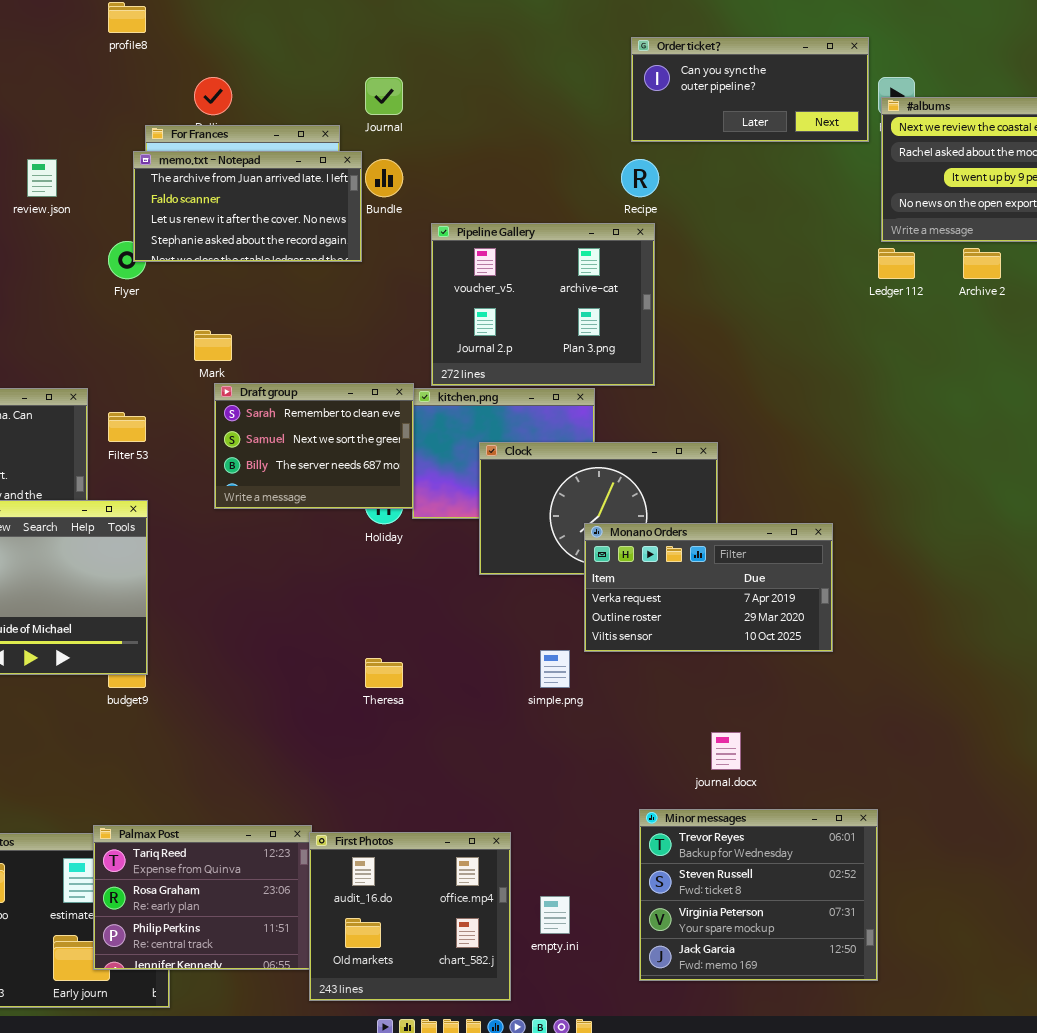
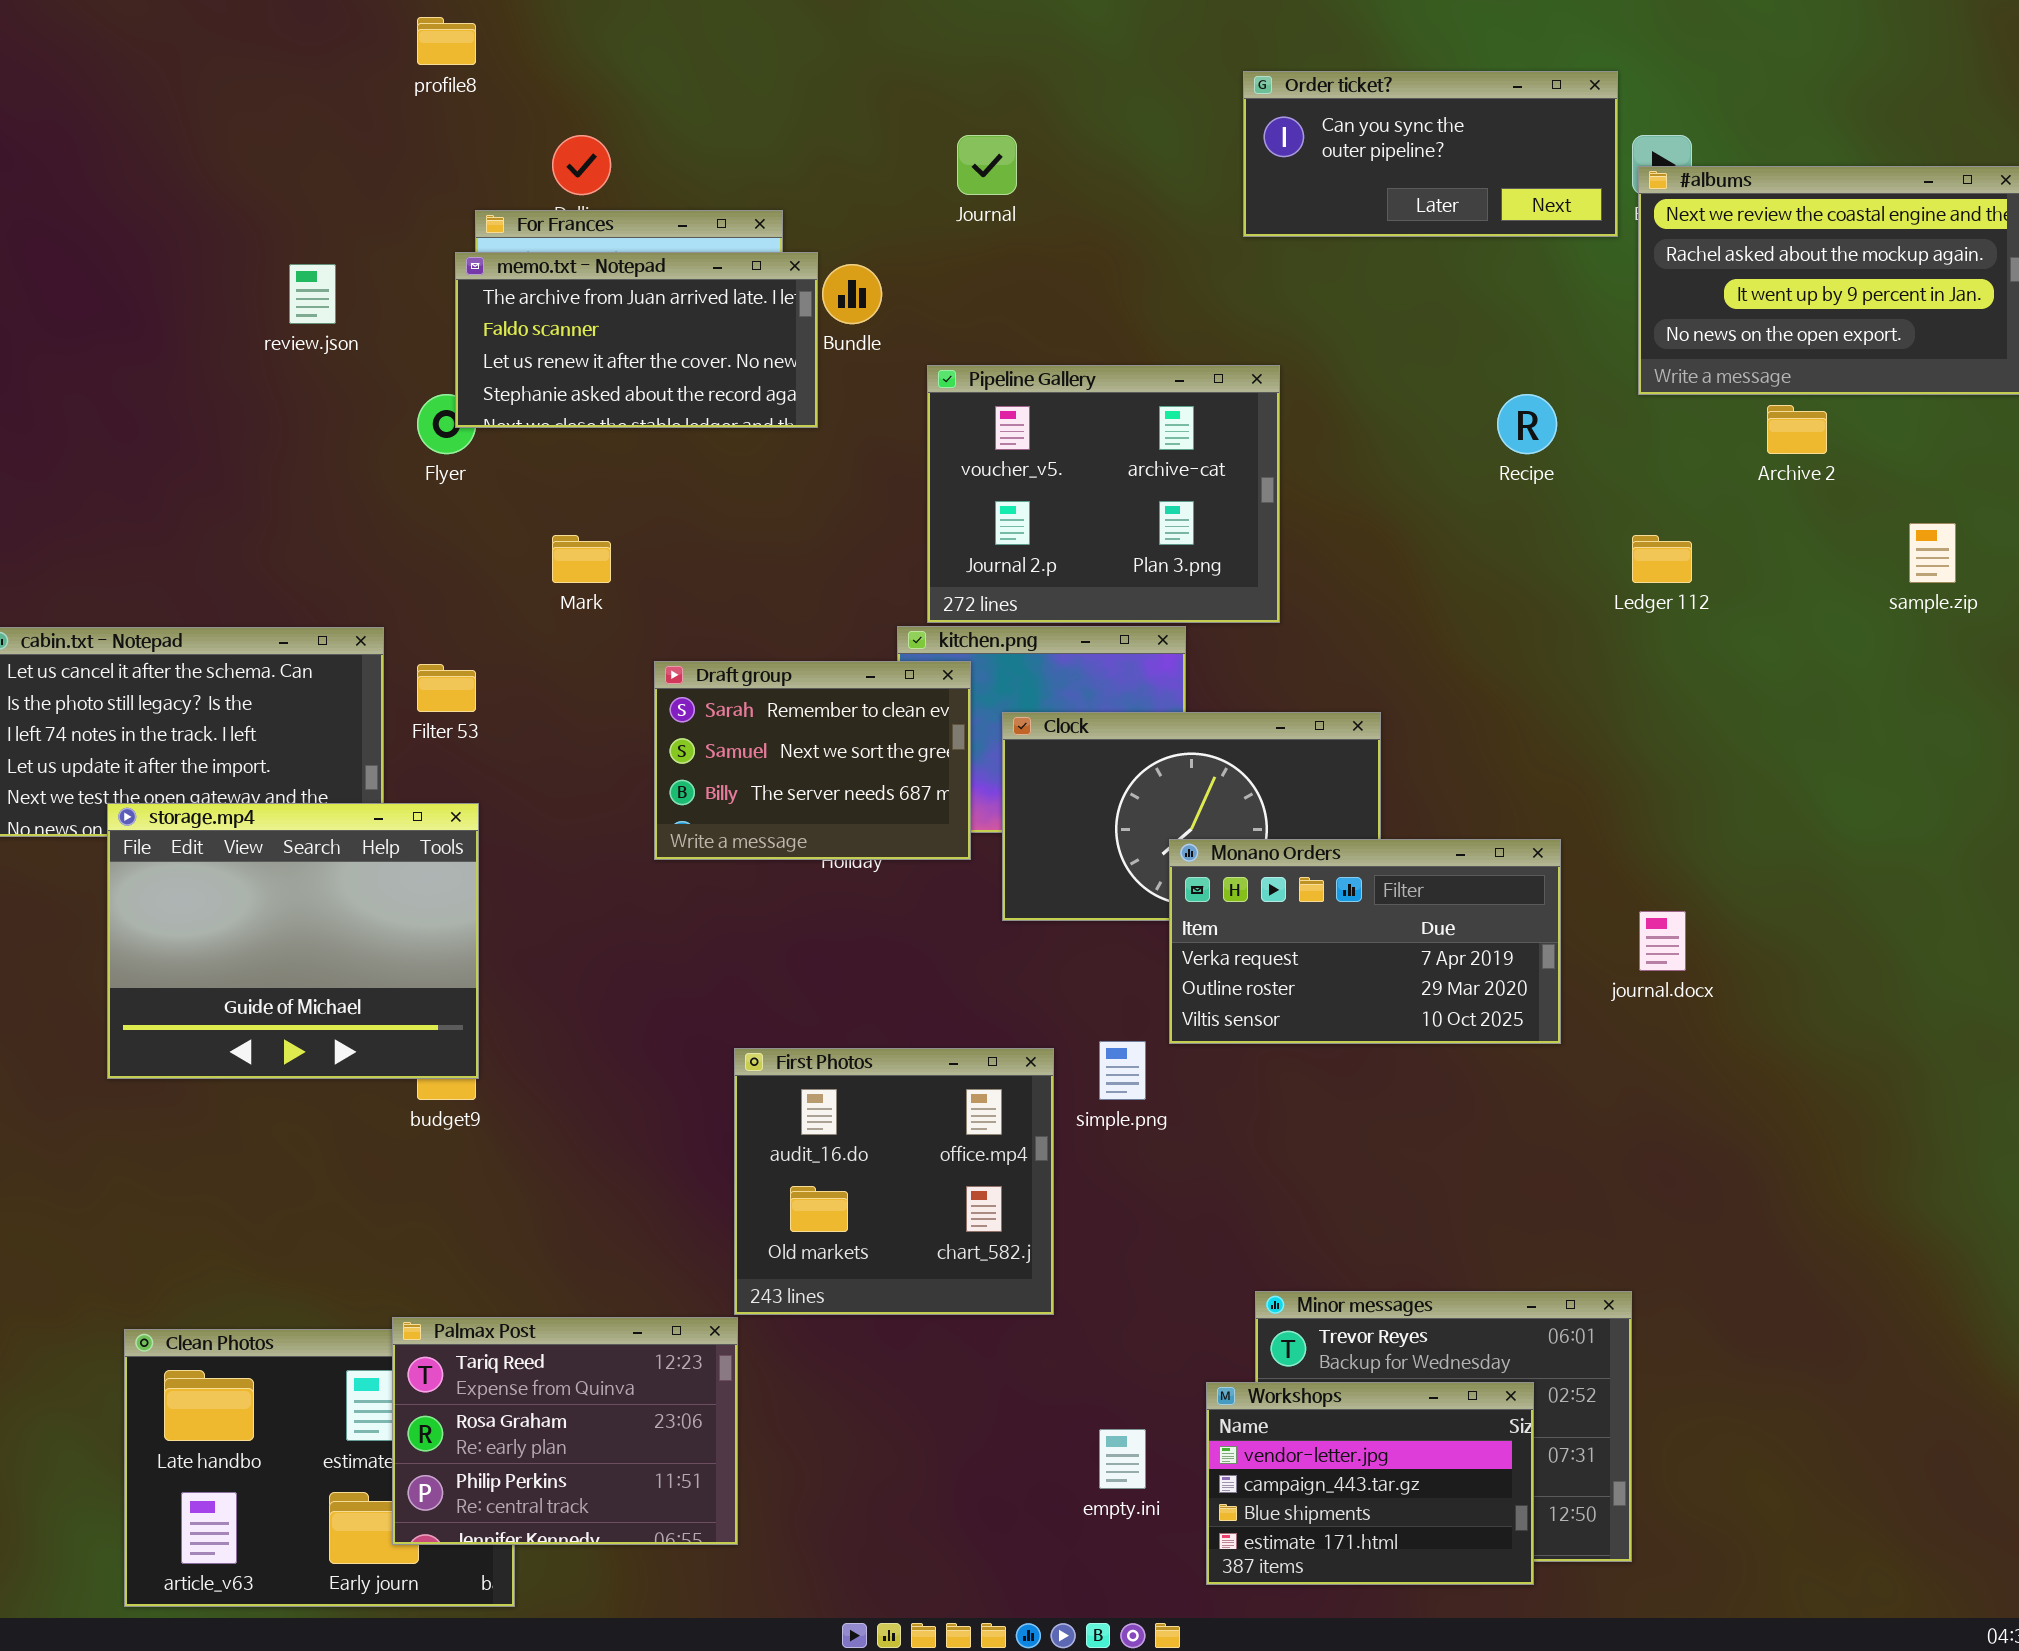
Journal: [365,77,403,115] -> [957,135,1017,195], moved
Recipe: [621,159,659,197] -> [1497,394,1557,454], moved
Ledger 112: [878,248,915,279] -> [1632,535,1692,583], moved
Draft group: [214,383,414,509] -> [654,661,971,860], moved
journal.docx: [711,732,741,770] -> [1639,911,1686,971], moved
First Photos: [309,832,511,1001] -> [734,1048,1054,1315], moved
Workshops: none -> [1206,1382,1534,1585], opened

